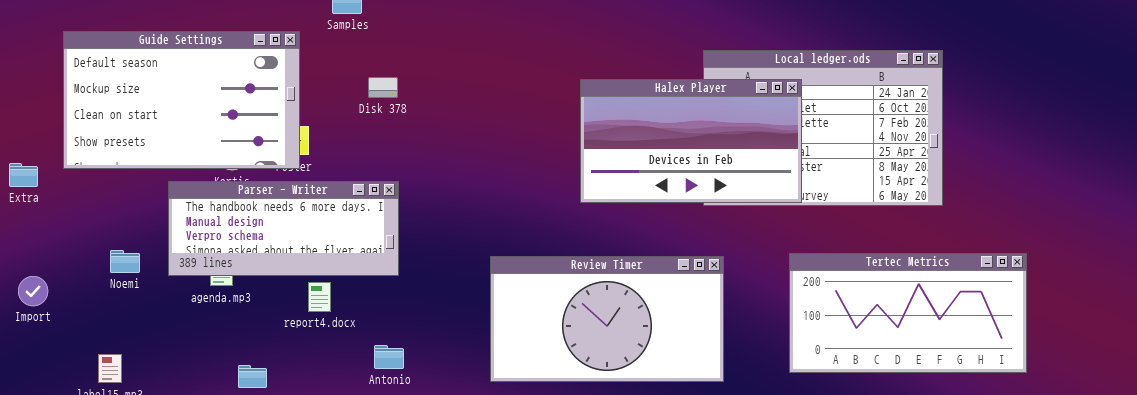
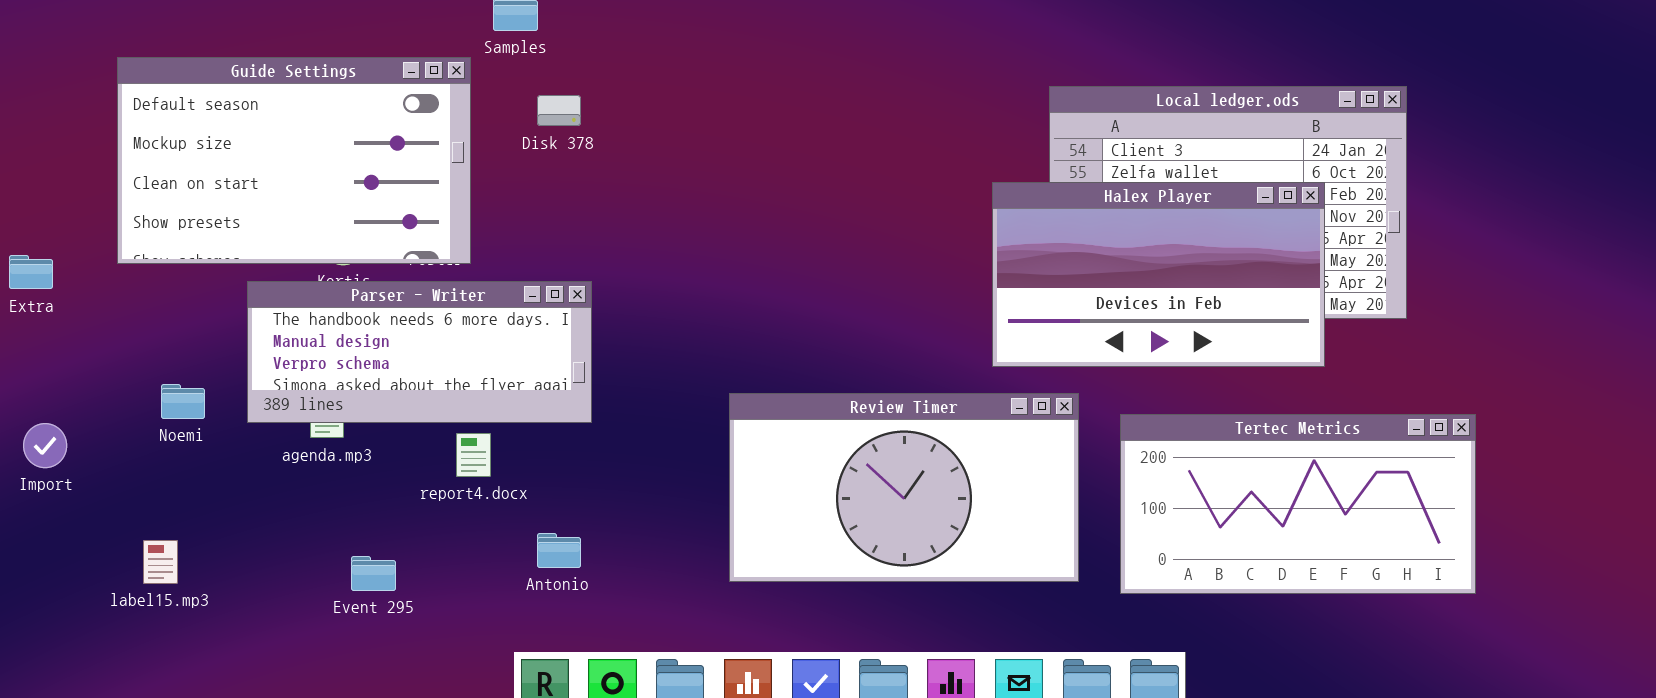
Guide Settings: [63,31,300,169] -> [117,57,471,264], moved
Disk 378: [368,77,398,98] -> [537,95,581,126], moved
Halex Player: [580,79,802,203] -> [992,182,1325,367], moved
Tertec Metrics: [789,253,1027,373] -> [1120,414,1476,594], moved
Antonio: [374,345,404,369] -> [537,533,581,568], moved

